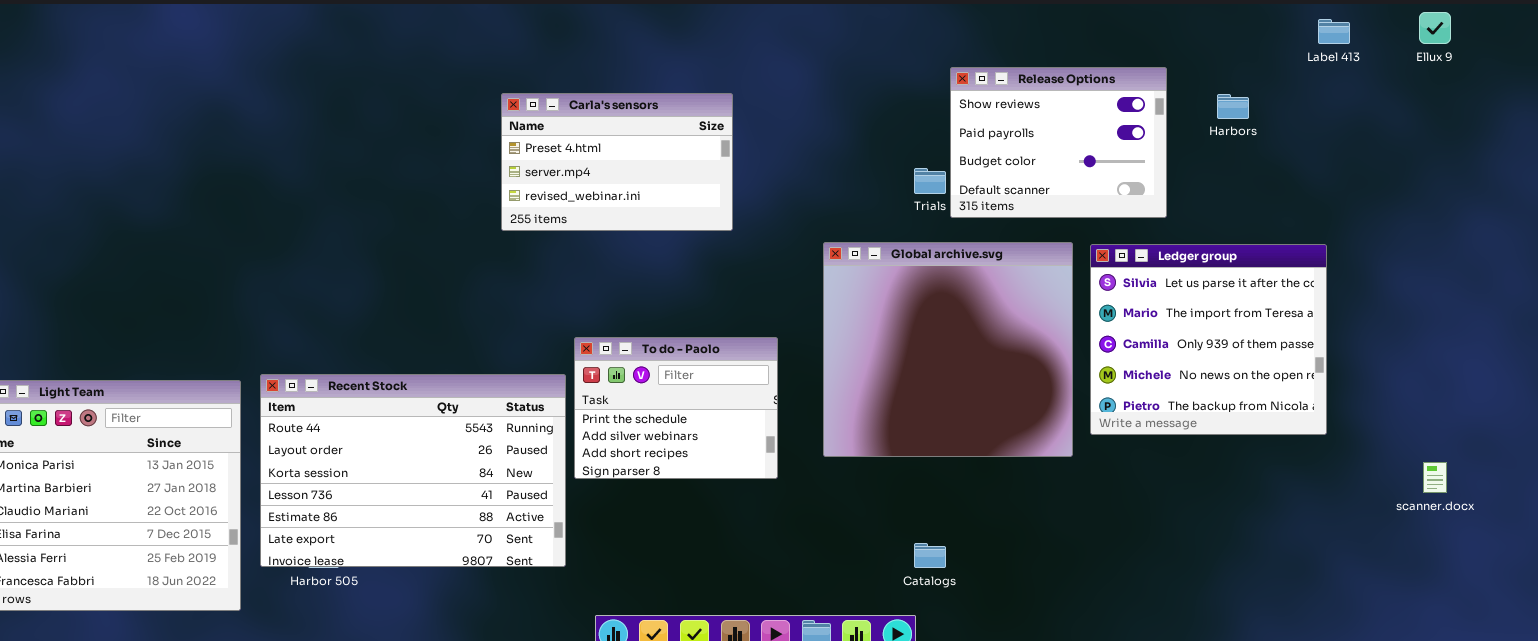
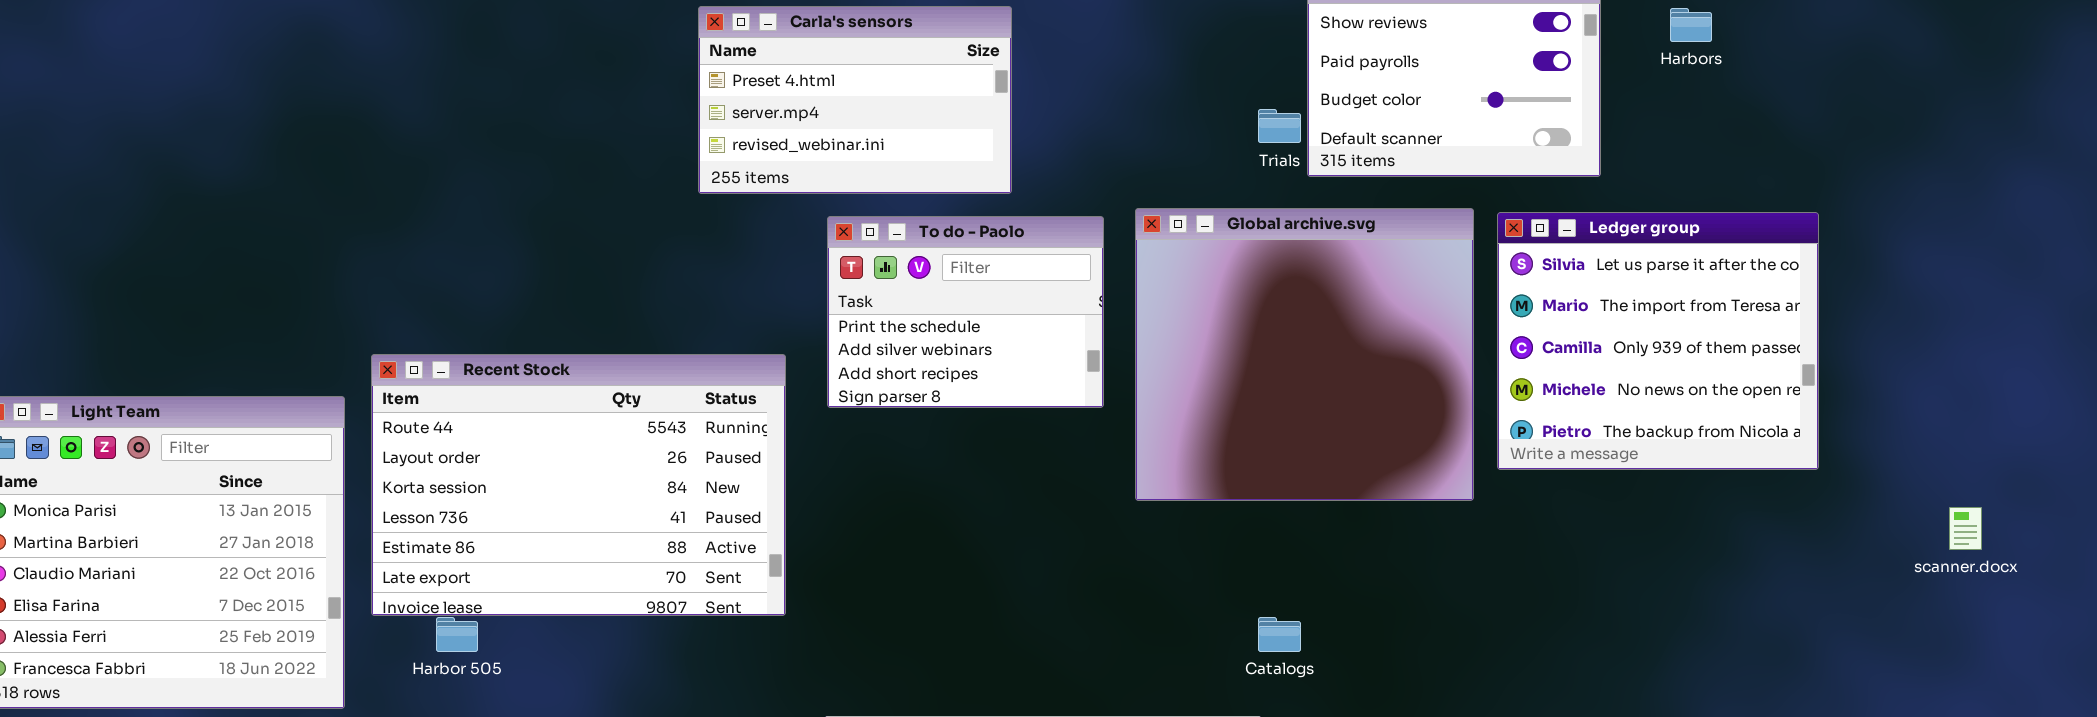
To do - Paolo: [574,337,778,479] -> [827,216,1104,408], moved
Recent Stock: [260,374,566,567] -> [371,354,786,616], moved

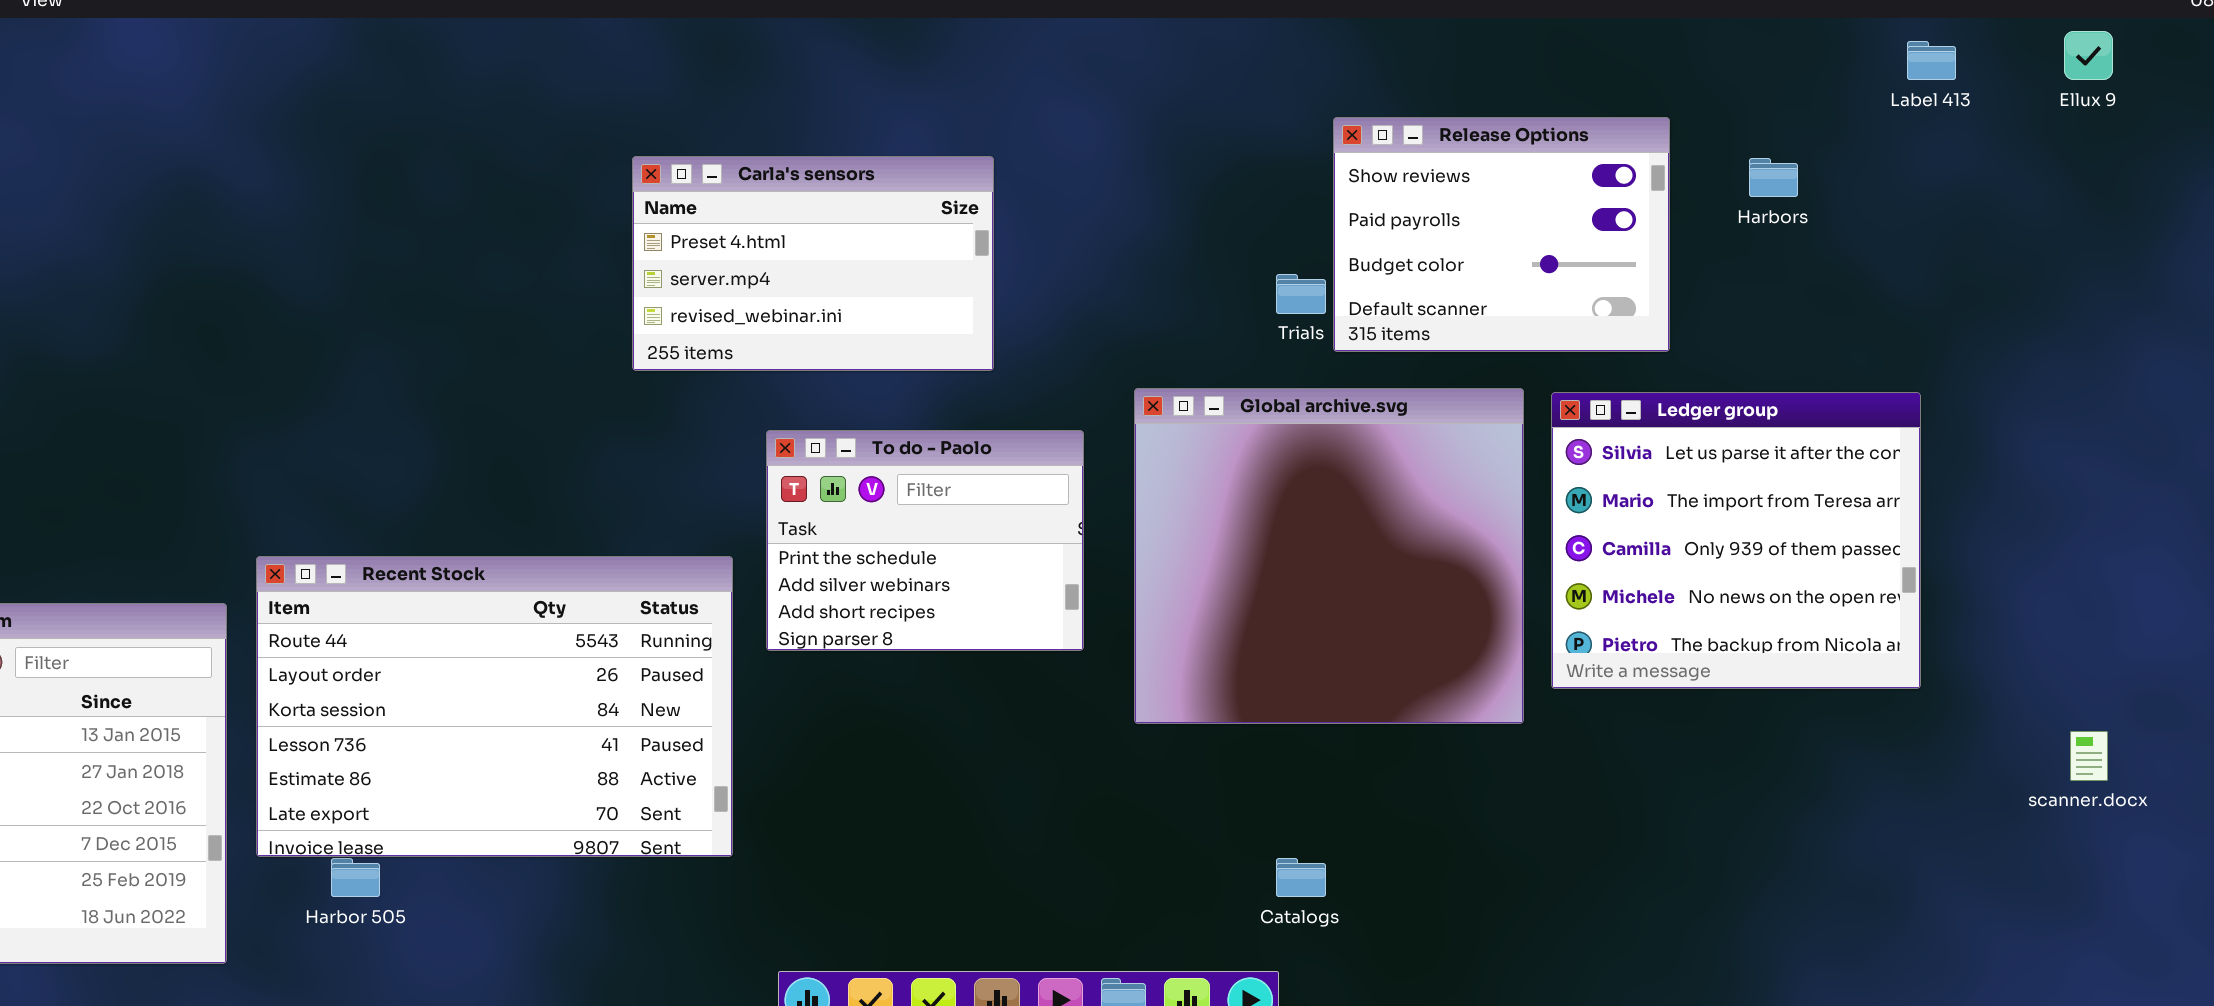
To do - Paolo: [827,216,1104,408] -> [766,430,1084,651], moved

